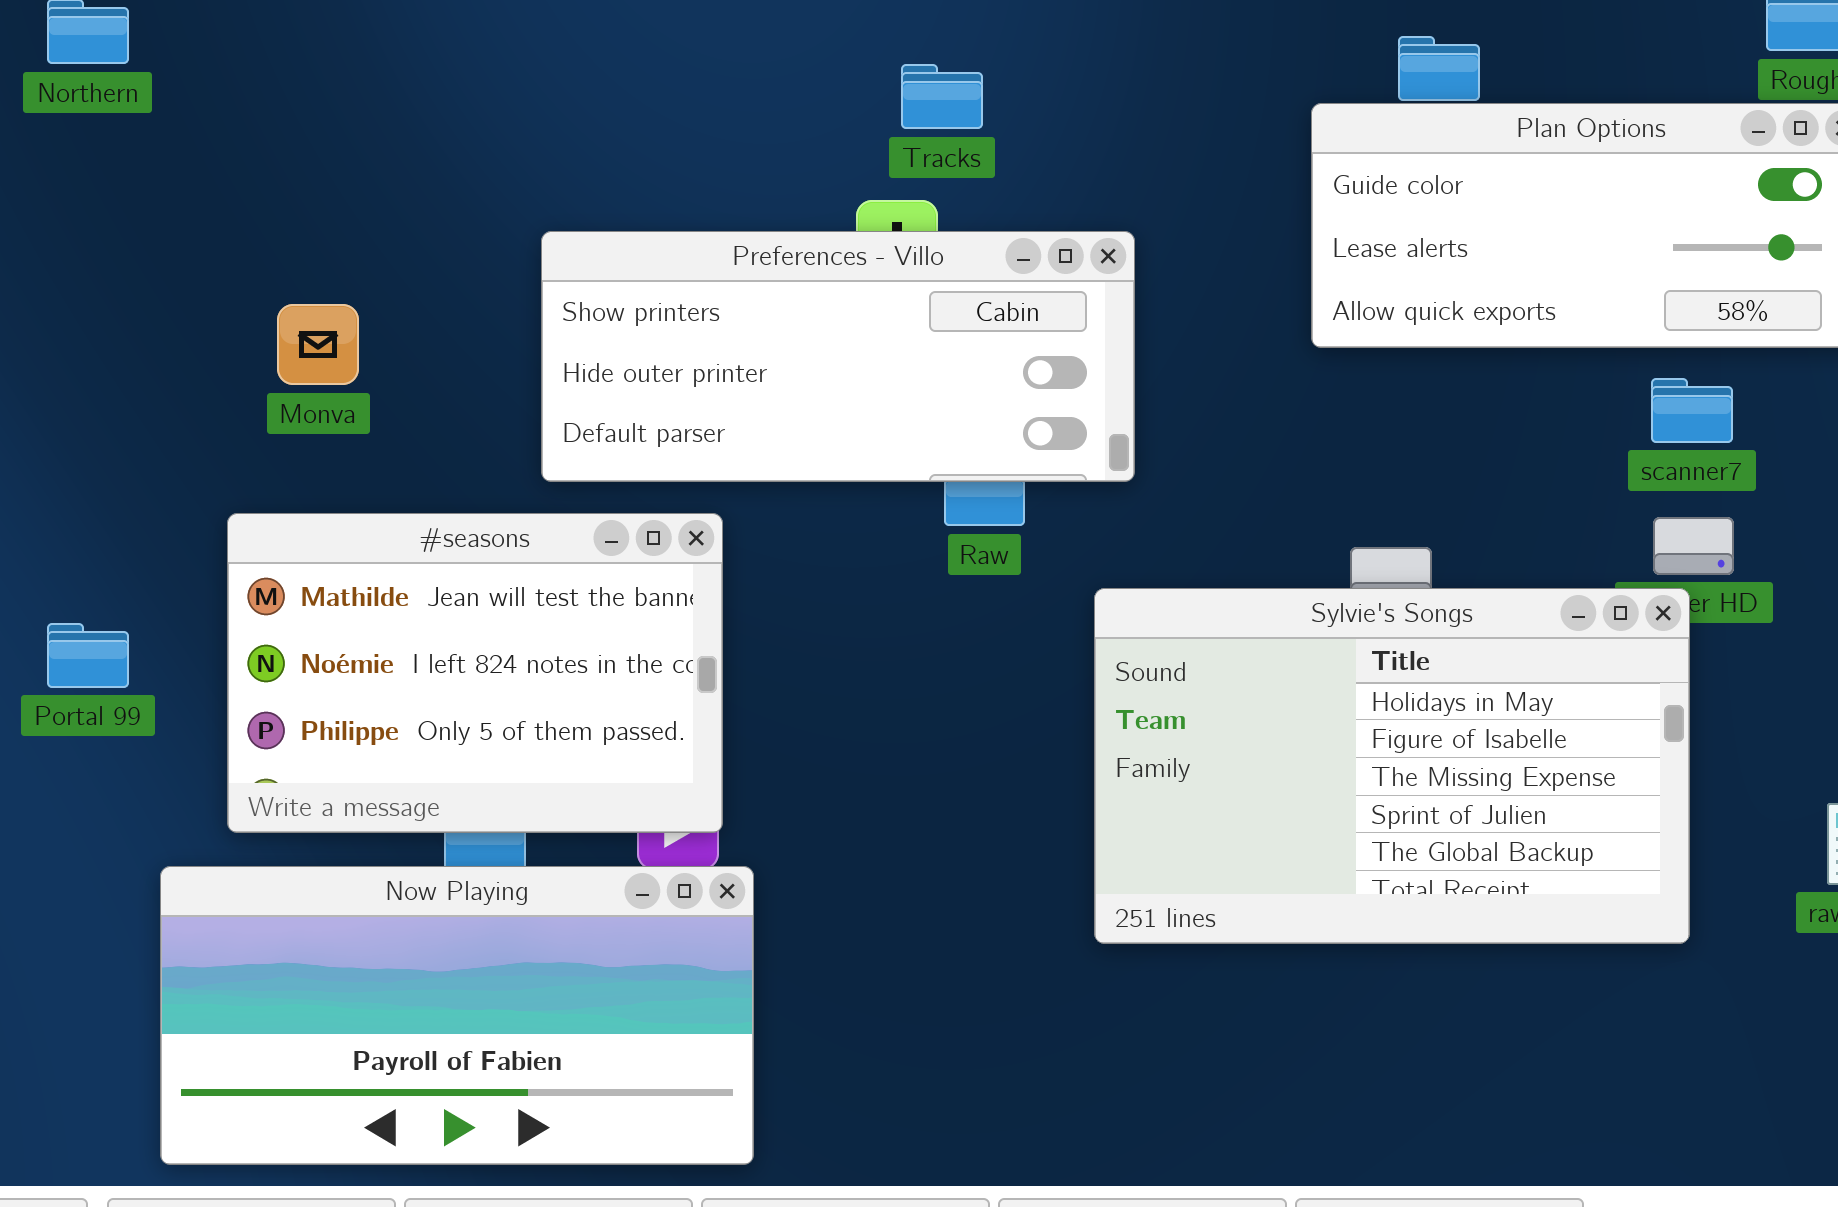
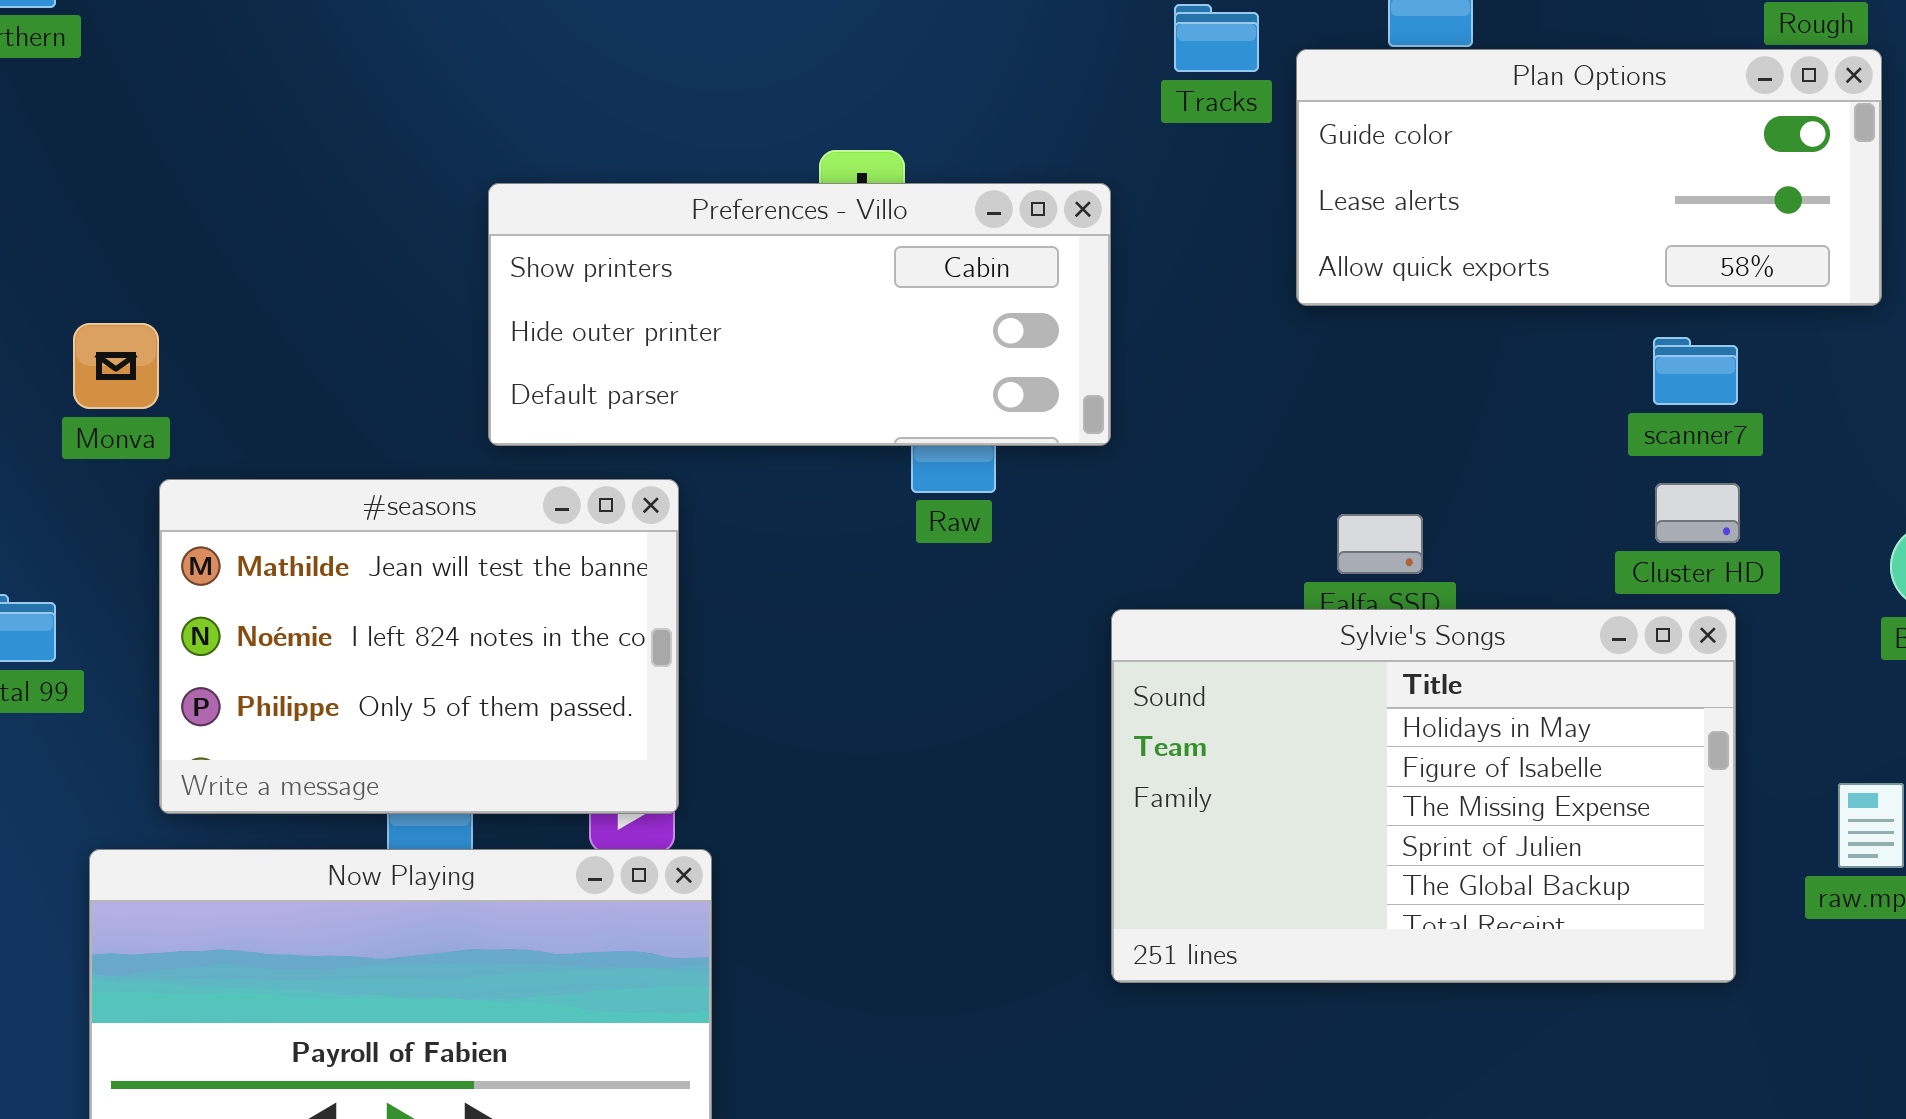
Tracks: [901,64,983,129] -> [1174,4,1259,72], moved
Monva: [277,304,359,385] -> [73,323,159,409], moved
Sylvie's Songs: [1094,588,1690,944] -> [1111,609,1736,983], moved

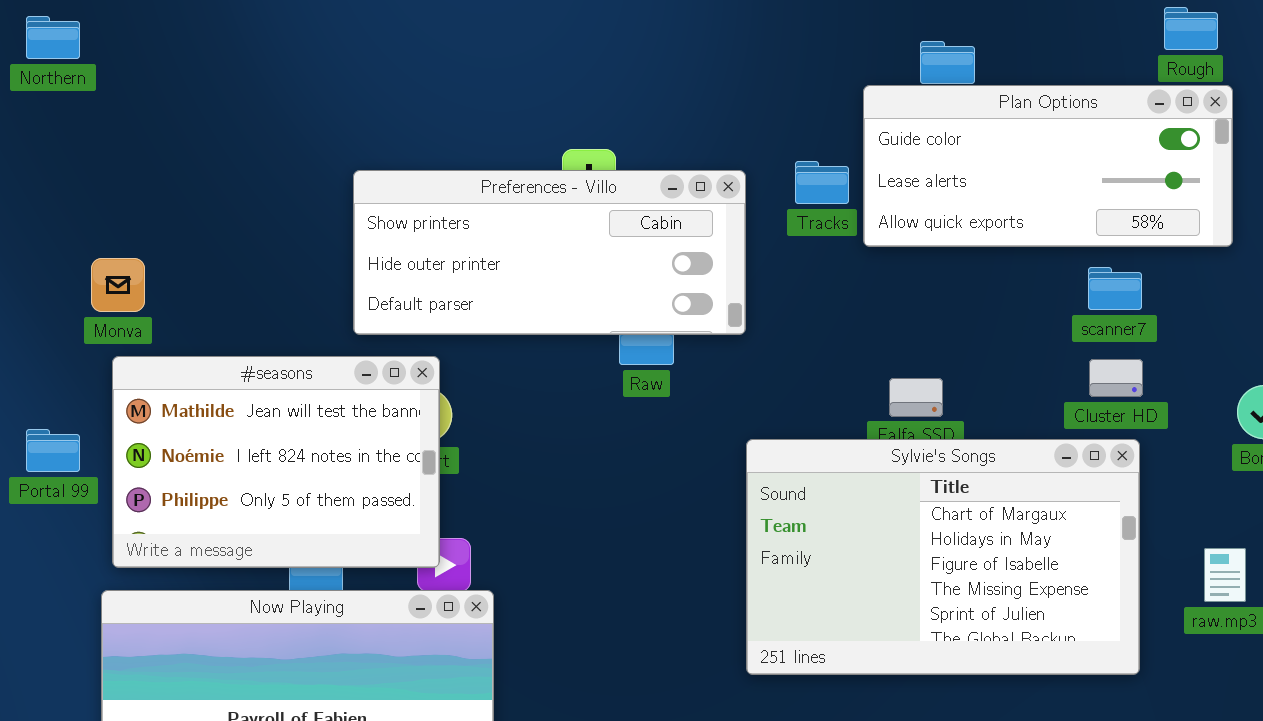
Tracks: [1174,4,1259,72] -> [795,161,849,204], moved
#seasons: [159,479,679,814] -> [112,356,440,568], moved
Sylvie's Songs: [1111,609,1736,983] -> [746,439,1140,675], scrolled up 1 row

